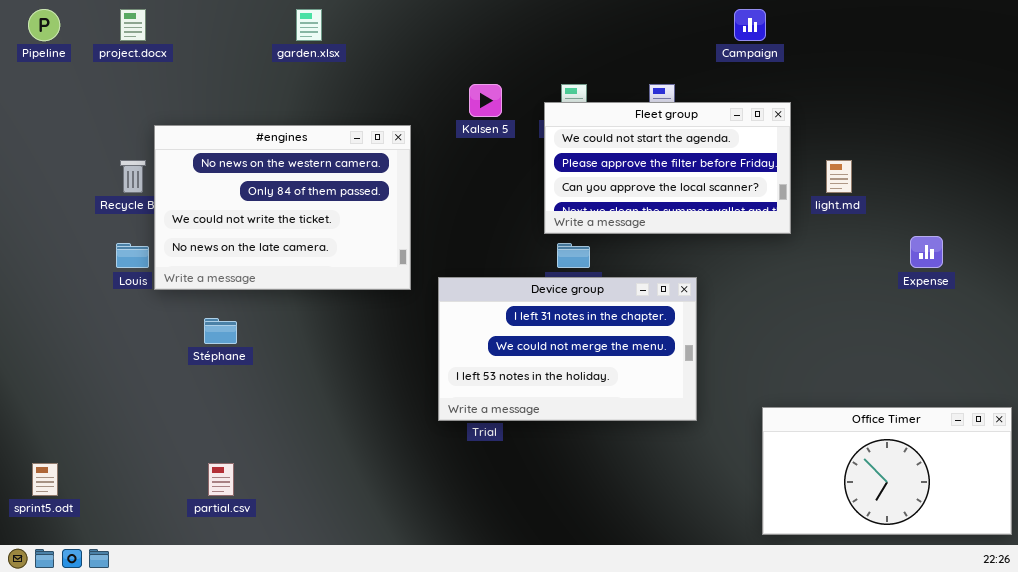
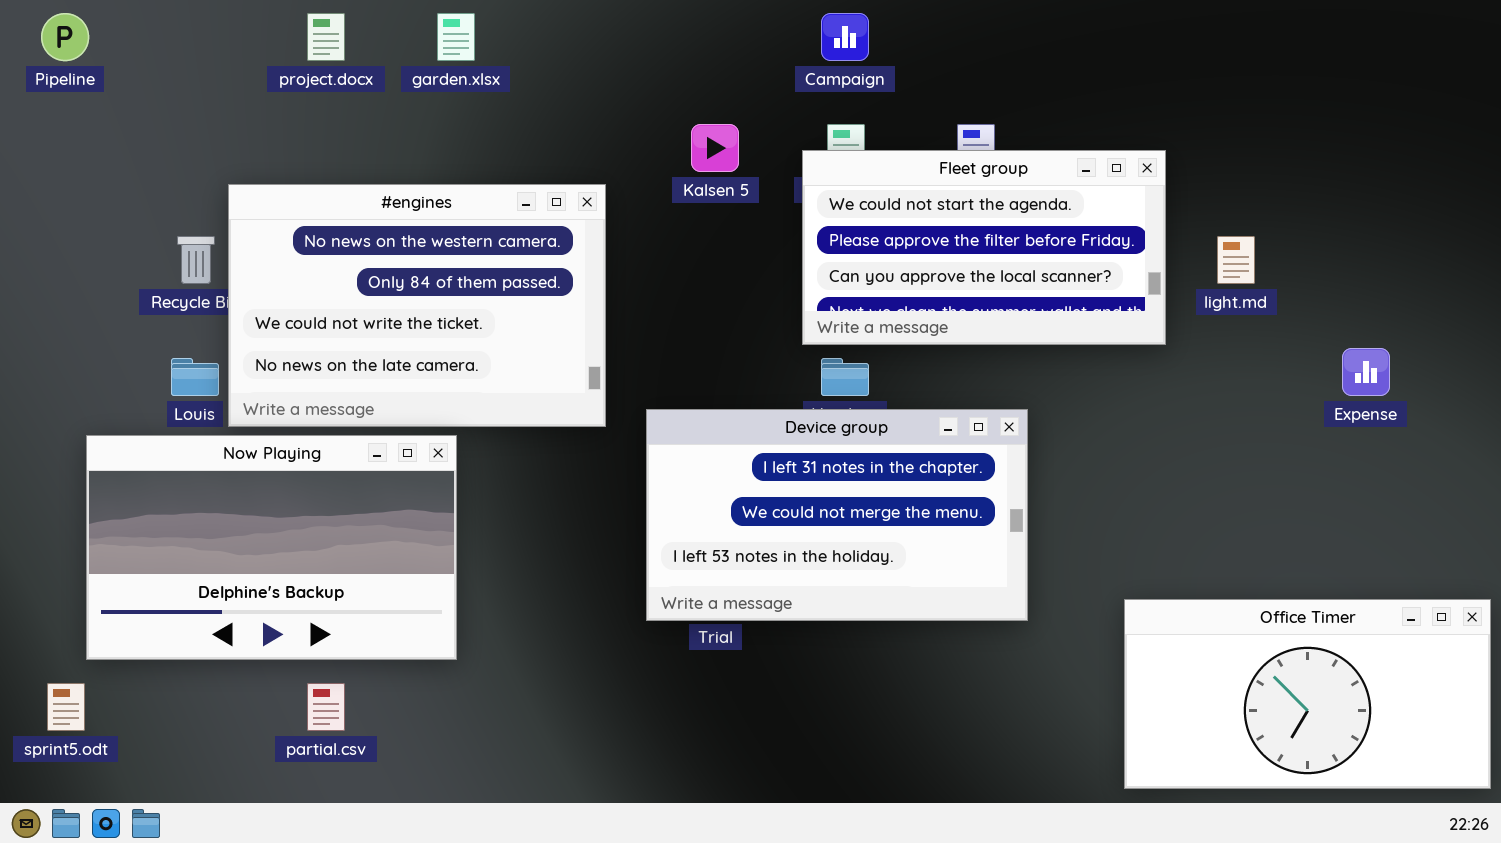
project.docx: [120,9,146,41] -> [307,13,345,61], moved
Campaign: [734,9,766,41] -> [821,13,869,61], moved
Now Playing: none -> [86,435,457,660], opened

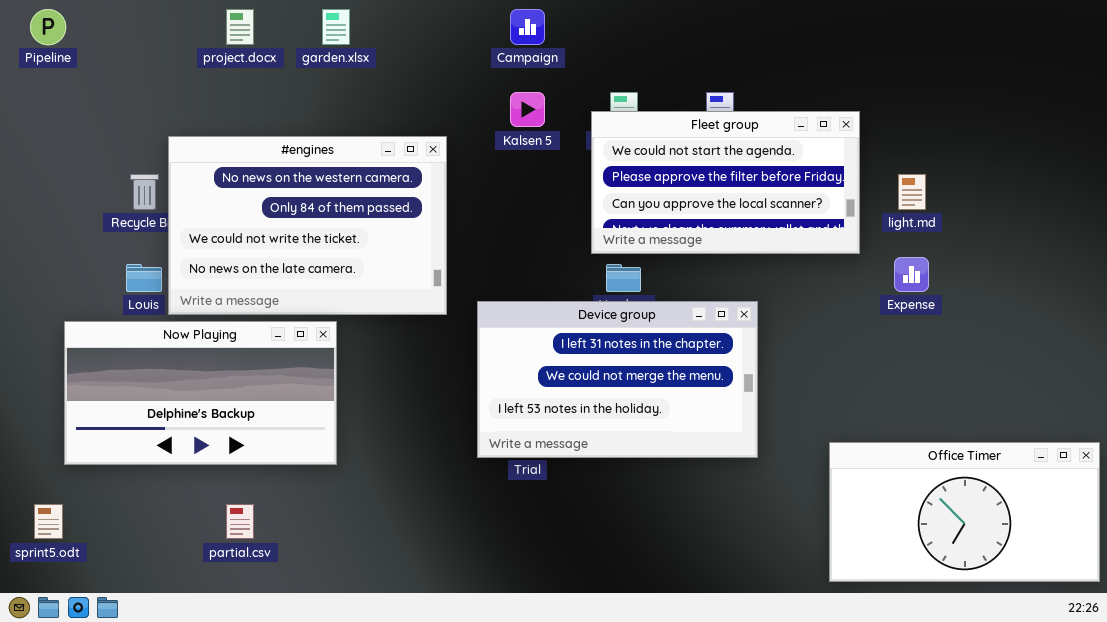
Campaign: [821,13,869,61] -> [510,9,545,45], moved
Expense: [1342,348,1390,396] -> [894,257,929,292], moved
Now Playing: [86,435,457,660] -> [64,321,337,465], resized

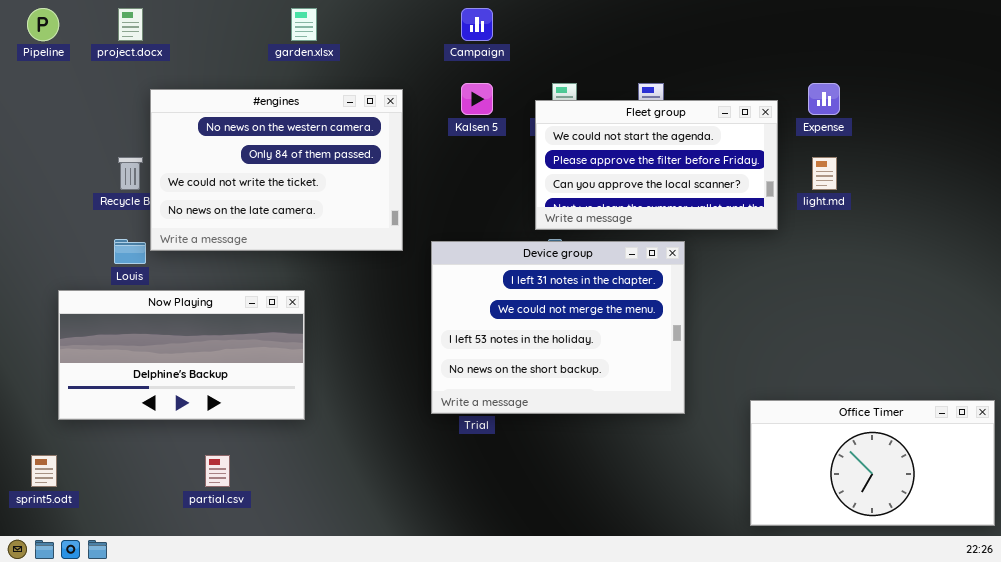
project.docx: [226,9,254,45] -> [118,8,143,41], moved
#engines: [168,136,447,315] -> [150,89,403,251], moved
Expense: [894,257,929,292] -> [808,83,840,115], moved
Device group: [477,301,758,458] -> [431,241,685,414], resized

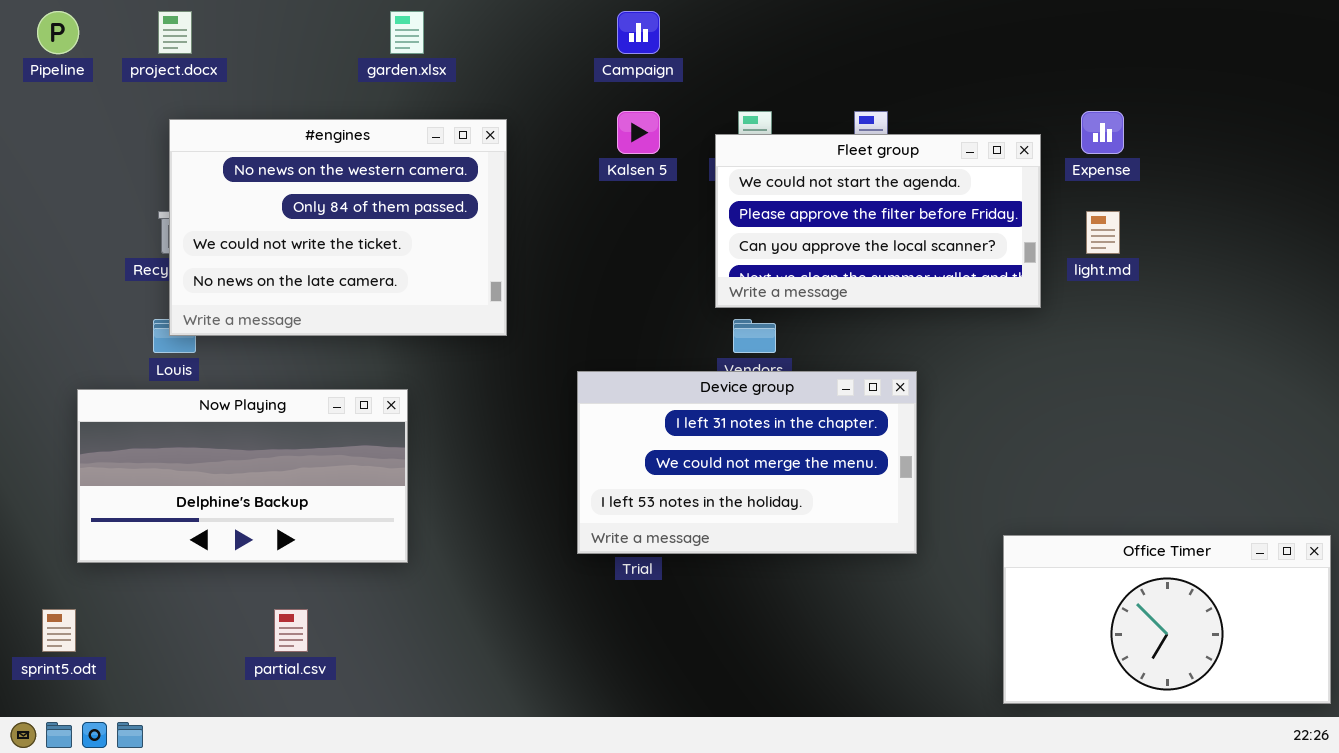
#engines: [150,89,403,251] -> [169,119,507,336], moved
Device group: [431,241,685,414] -> [577,371,917,554], resized

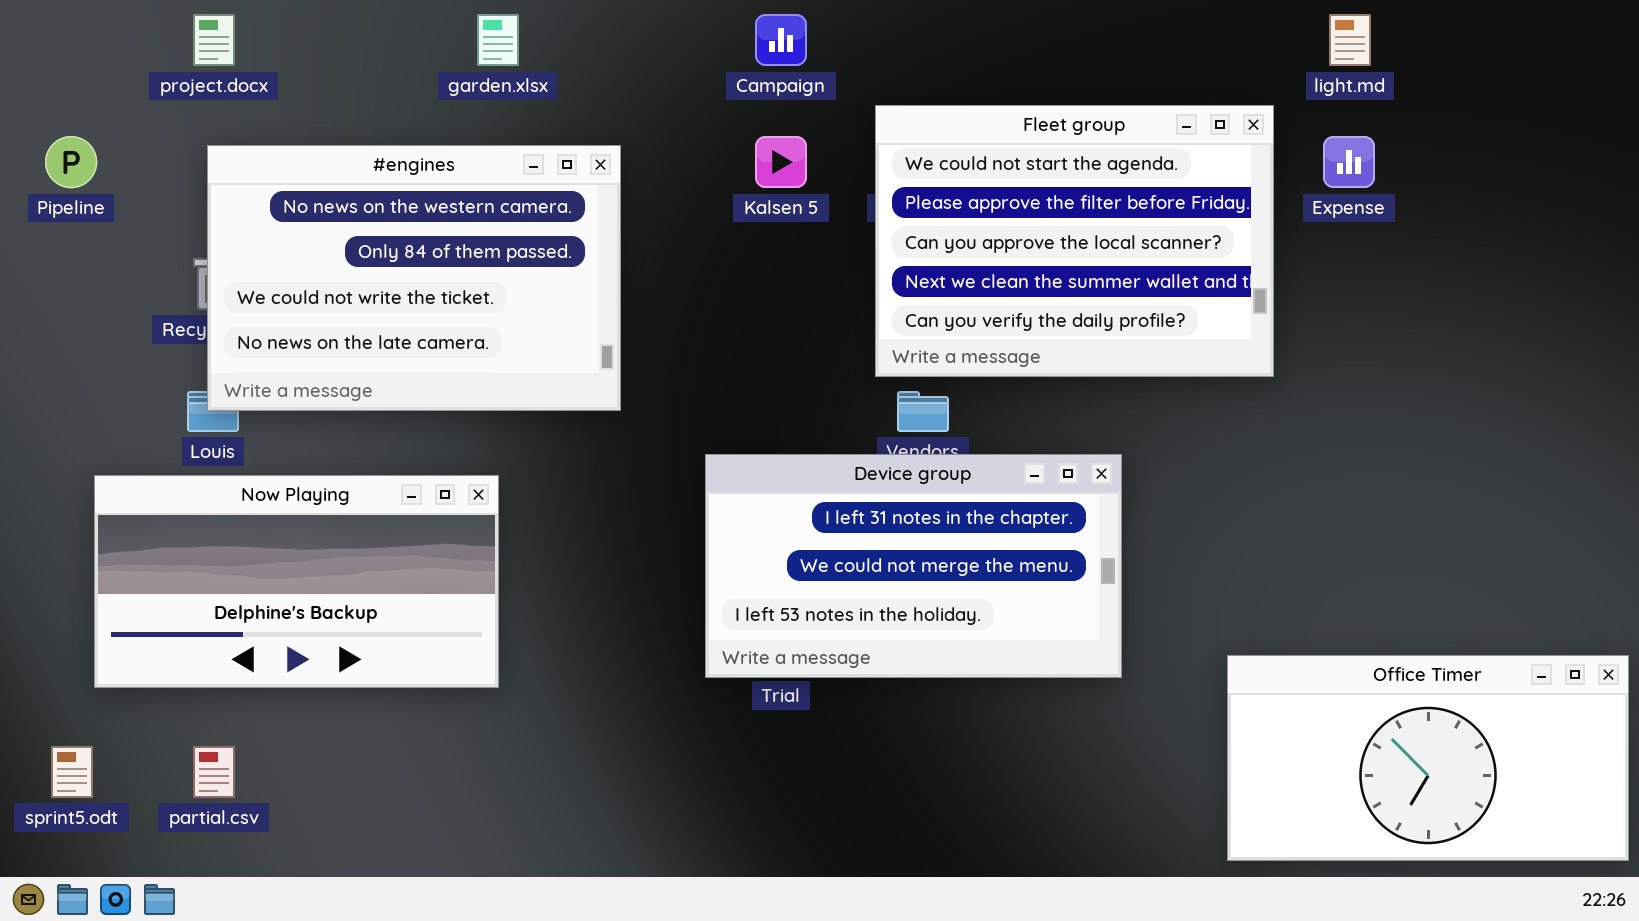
Pipeline: [37,11,79,54] -> [45,136,97,188], moved
Fleet group: [715,134,1041,308] -> [875,105,1274,377], resized
light.md: [1086,211,1120,254] -> [1329,14,1371,66], moved
partial.csv: [274,609,308,652] -> [193,746,235,798], moved

